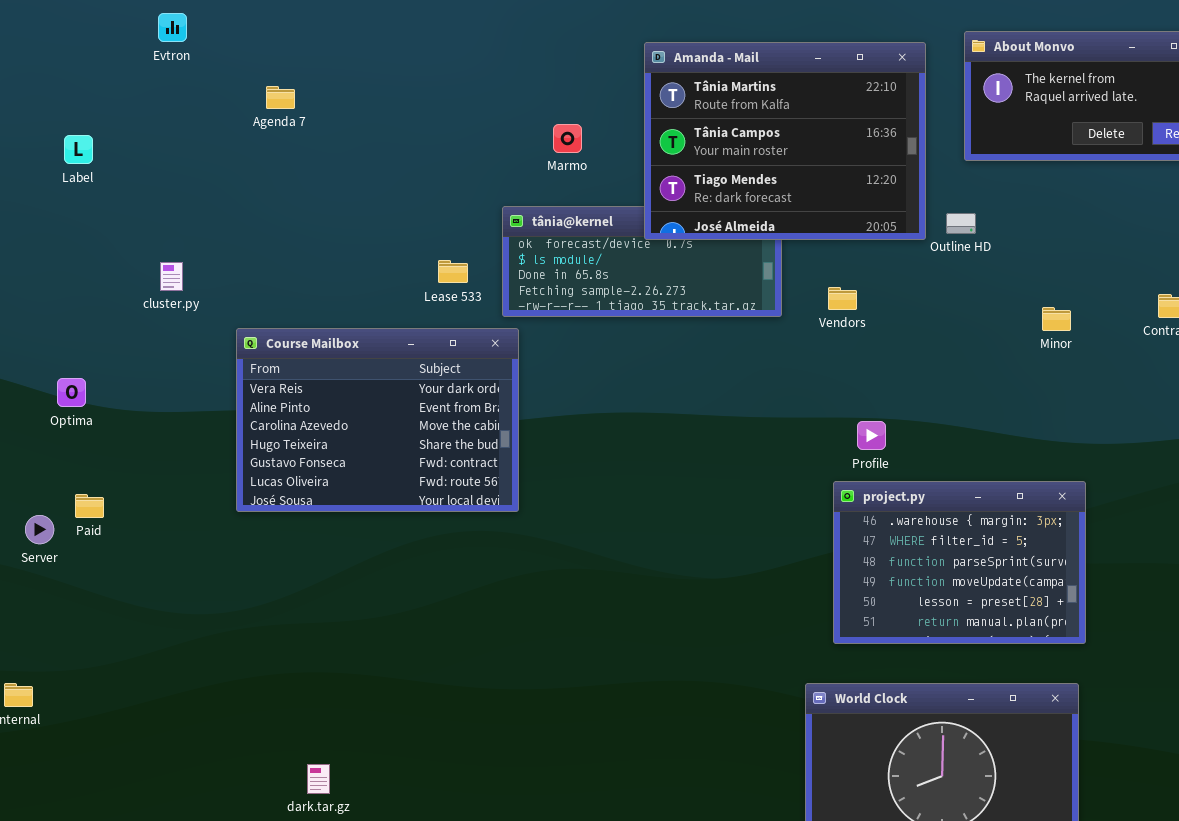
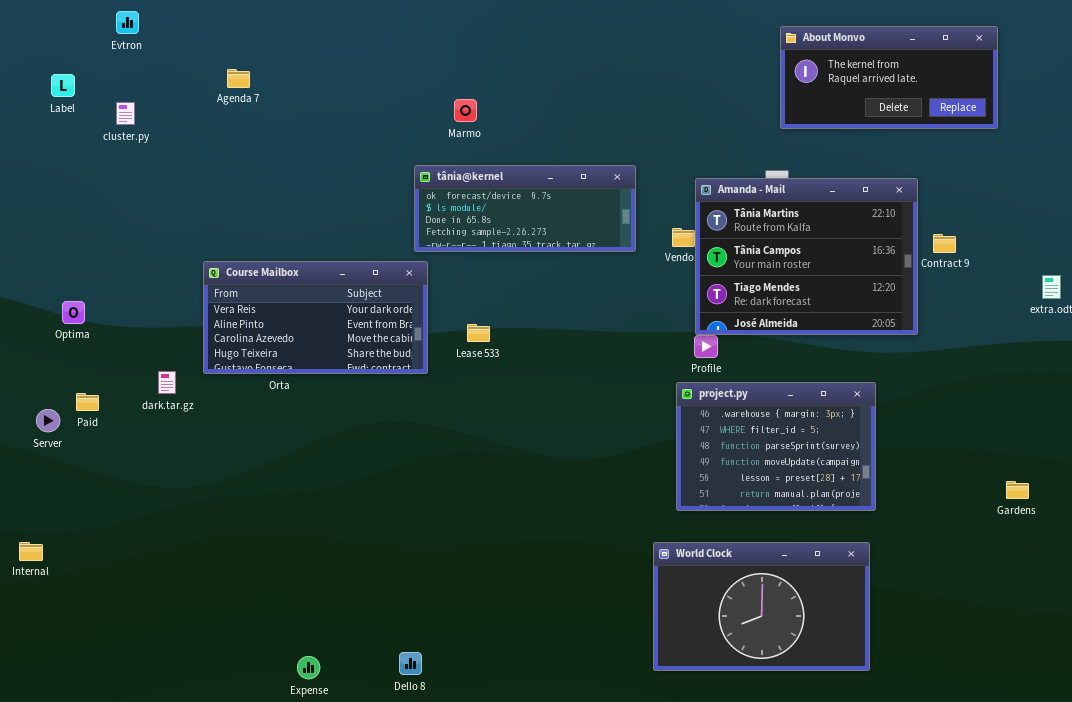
Evtron: [158,13,187,42] -> [116,11,139,34], moved
Amanda - Mail: [644,42,926,240] -> [695,178,918,335], moved
Label: [64,135,93,164] -> [51,74,75,97], moved
Lease 533: [438,260,468,283] -> [467,324,490,342], moved
cluster.py: [160,262,183,291] -> [116,102,135,125], moved
Course Mailbox: [236,328,519,512] -> [203,261,428,374], resized
dark.tar.gz: [307,764,330,794] -> [158,371,176,394], moved

